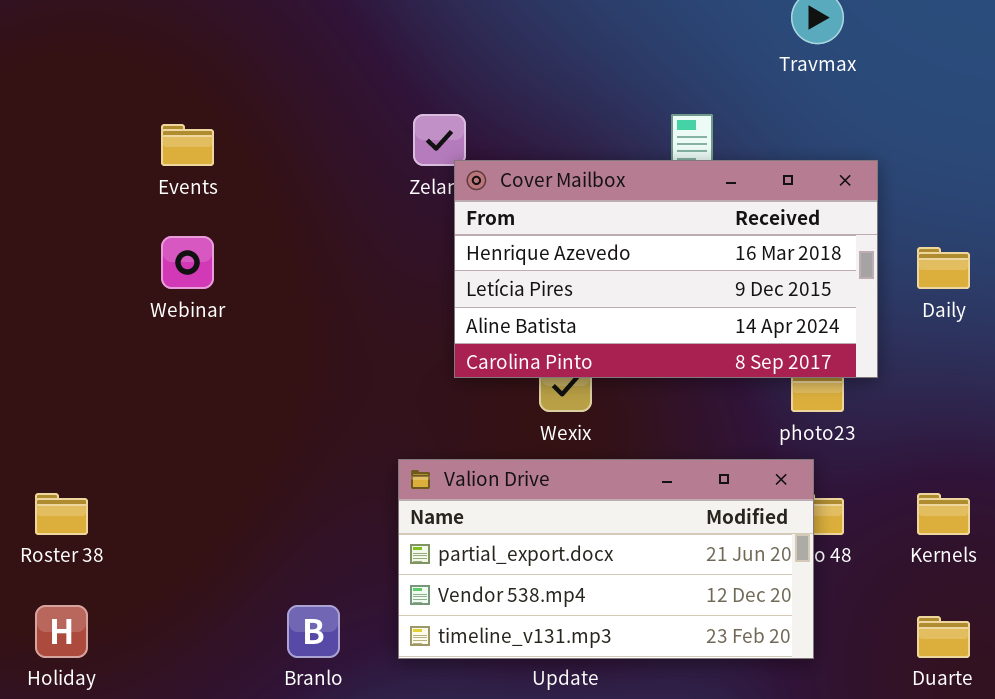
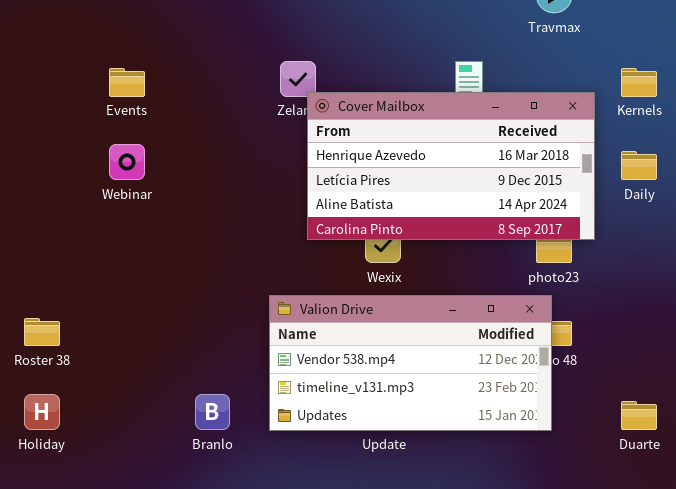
Valion Drive: [398,459,814,659] -> [269,295,552,431], scrolled down 1 row
Kernels: [917,493,970,535] -> [621,68,657,97], moved

